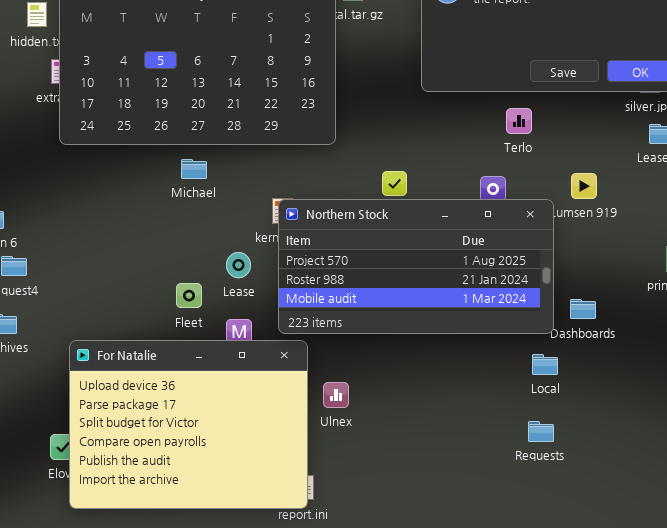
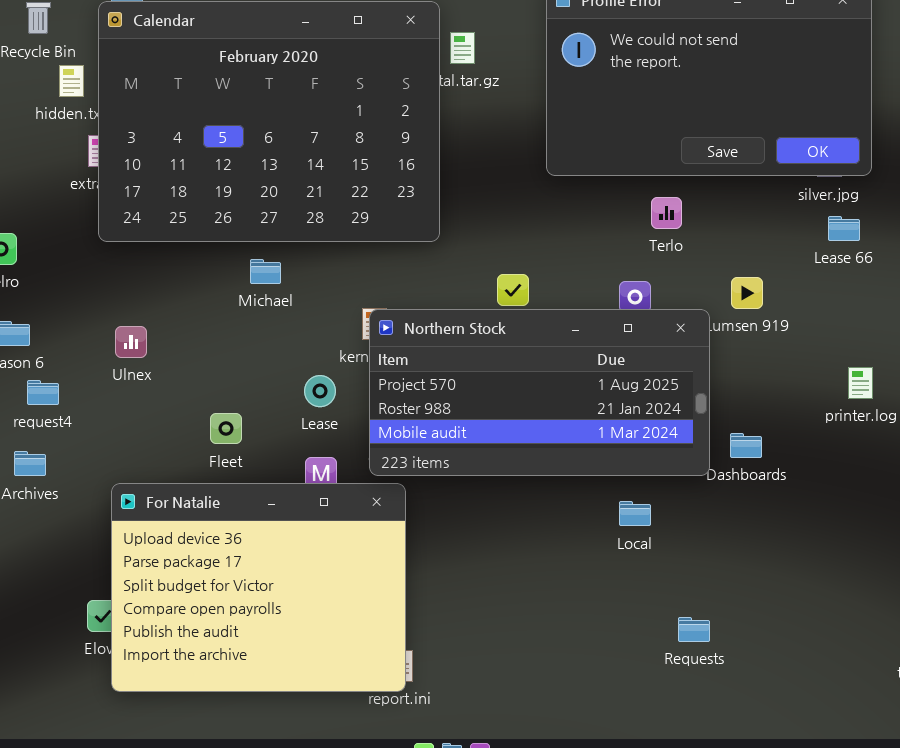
Fleet: [176,283,202,308] -> [210,413,242,444], moved
Local: [532,354,558,375] -> [619,501,651,526], moved
Ulnex: [323,382,349,408] -> [115,326,147,358], moved
Requests: [528,421,554,442] -> [678,617,710,642], moved

